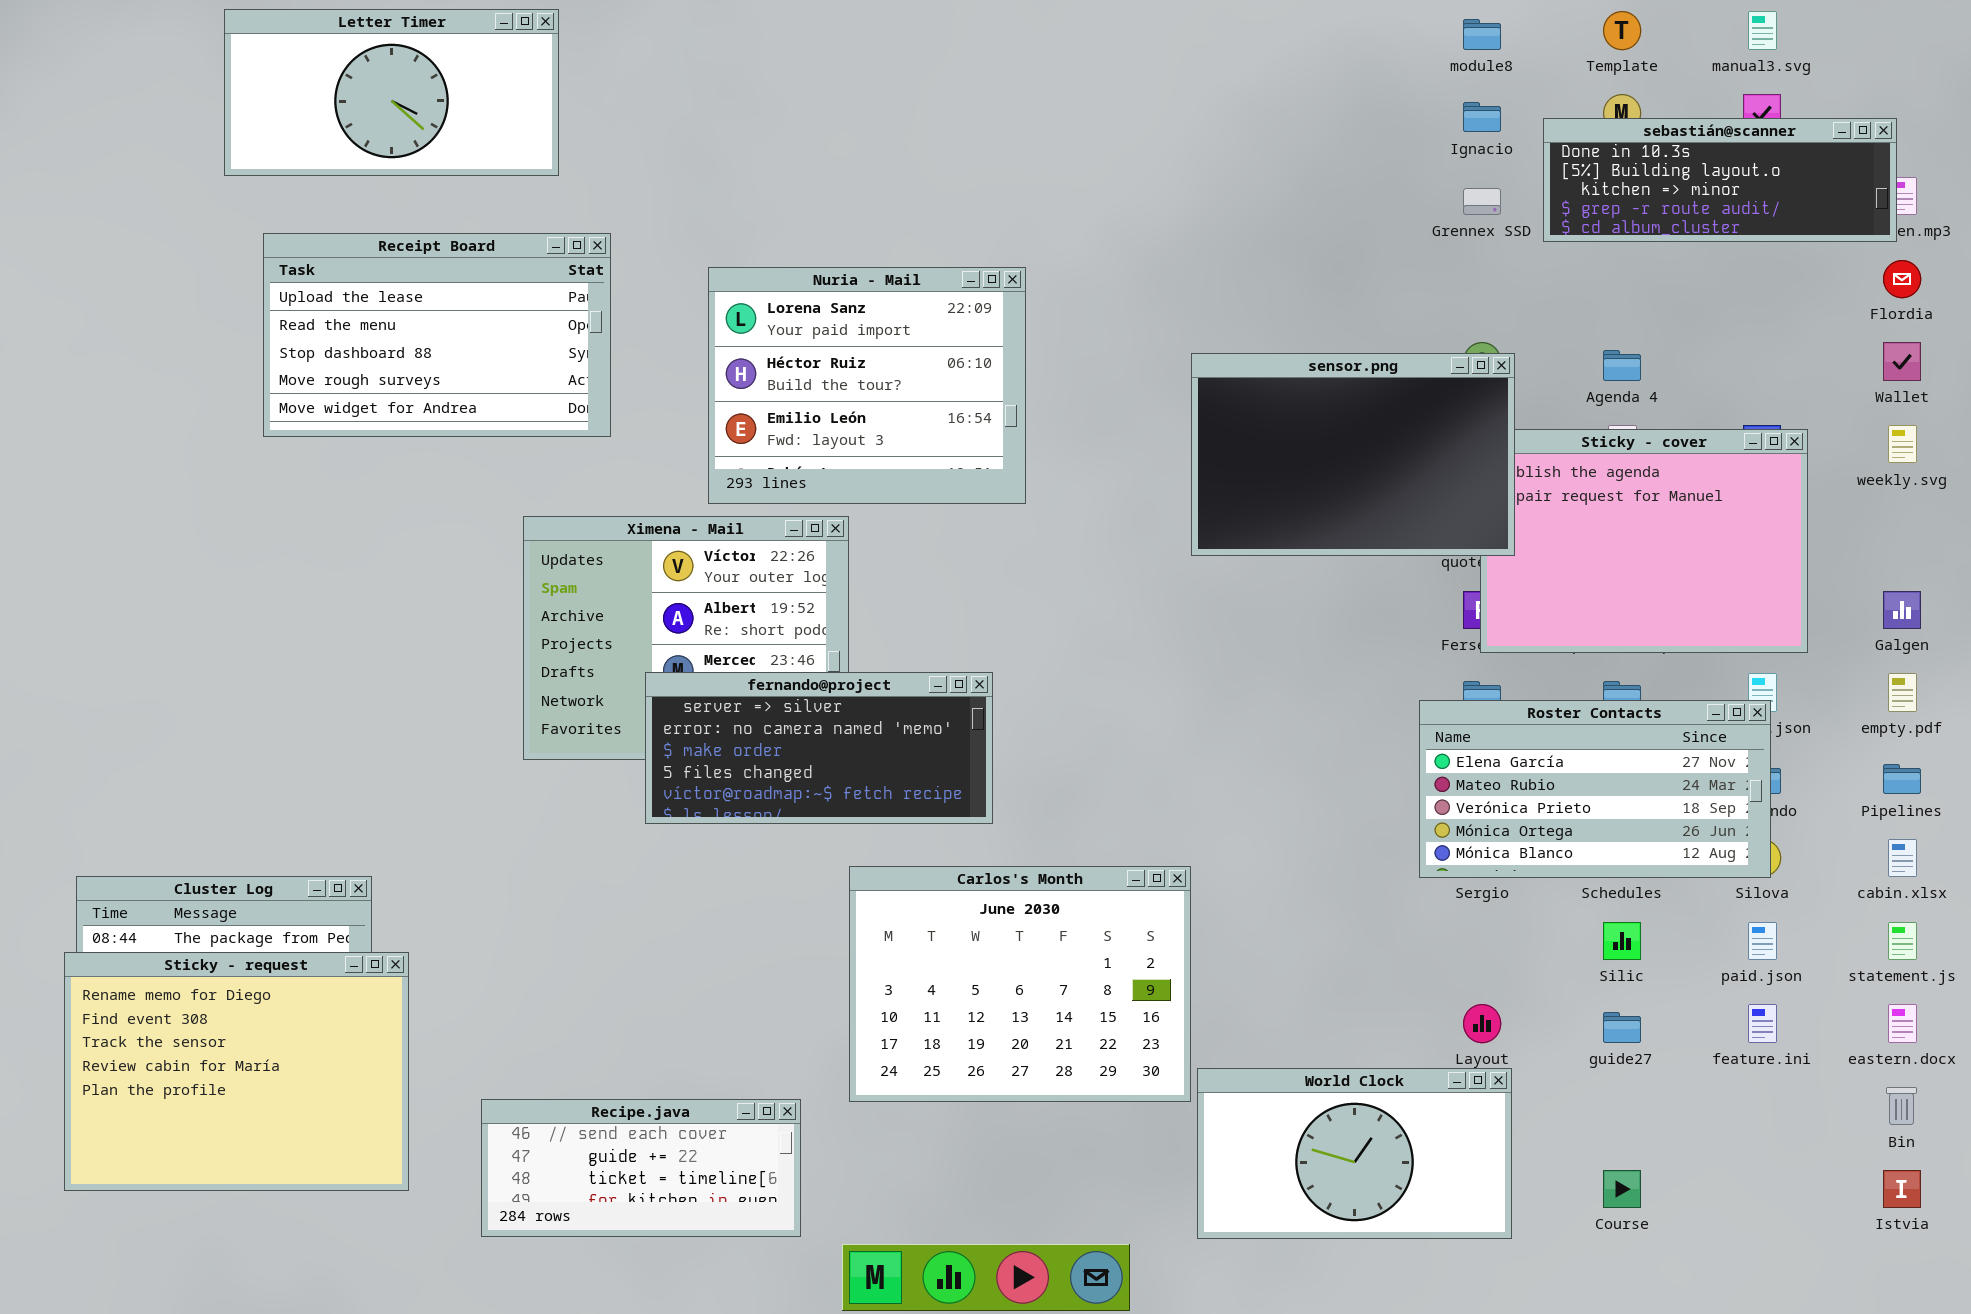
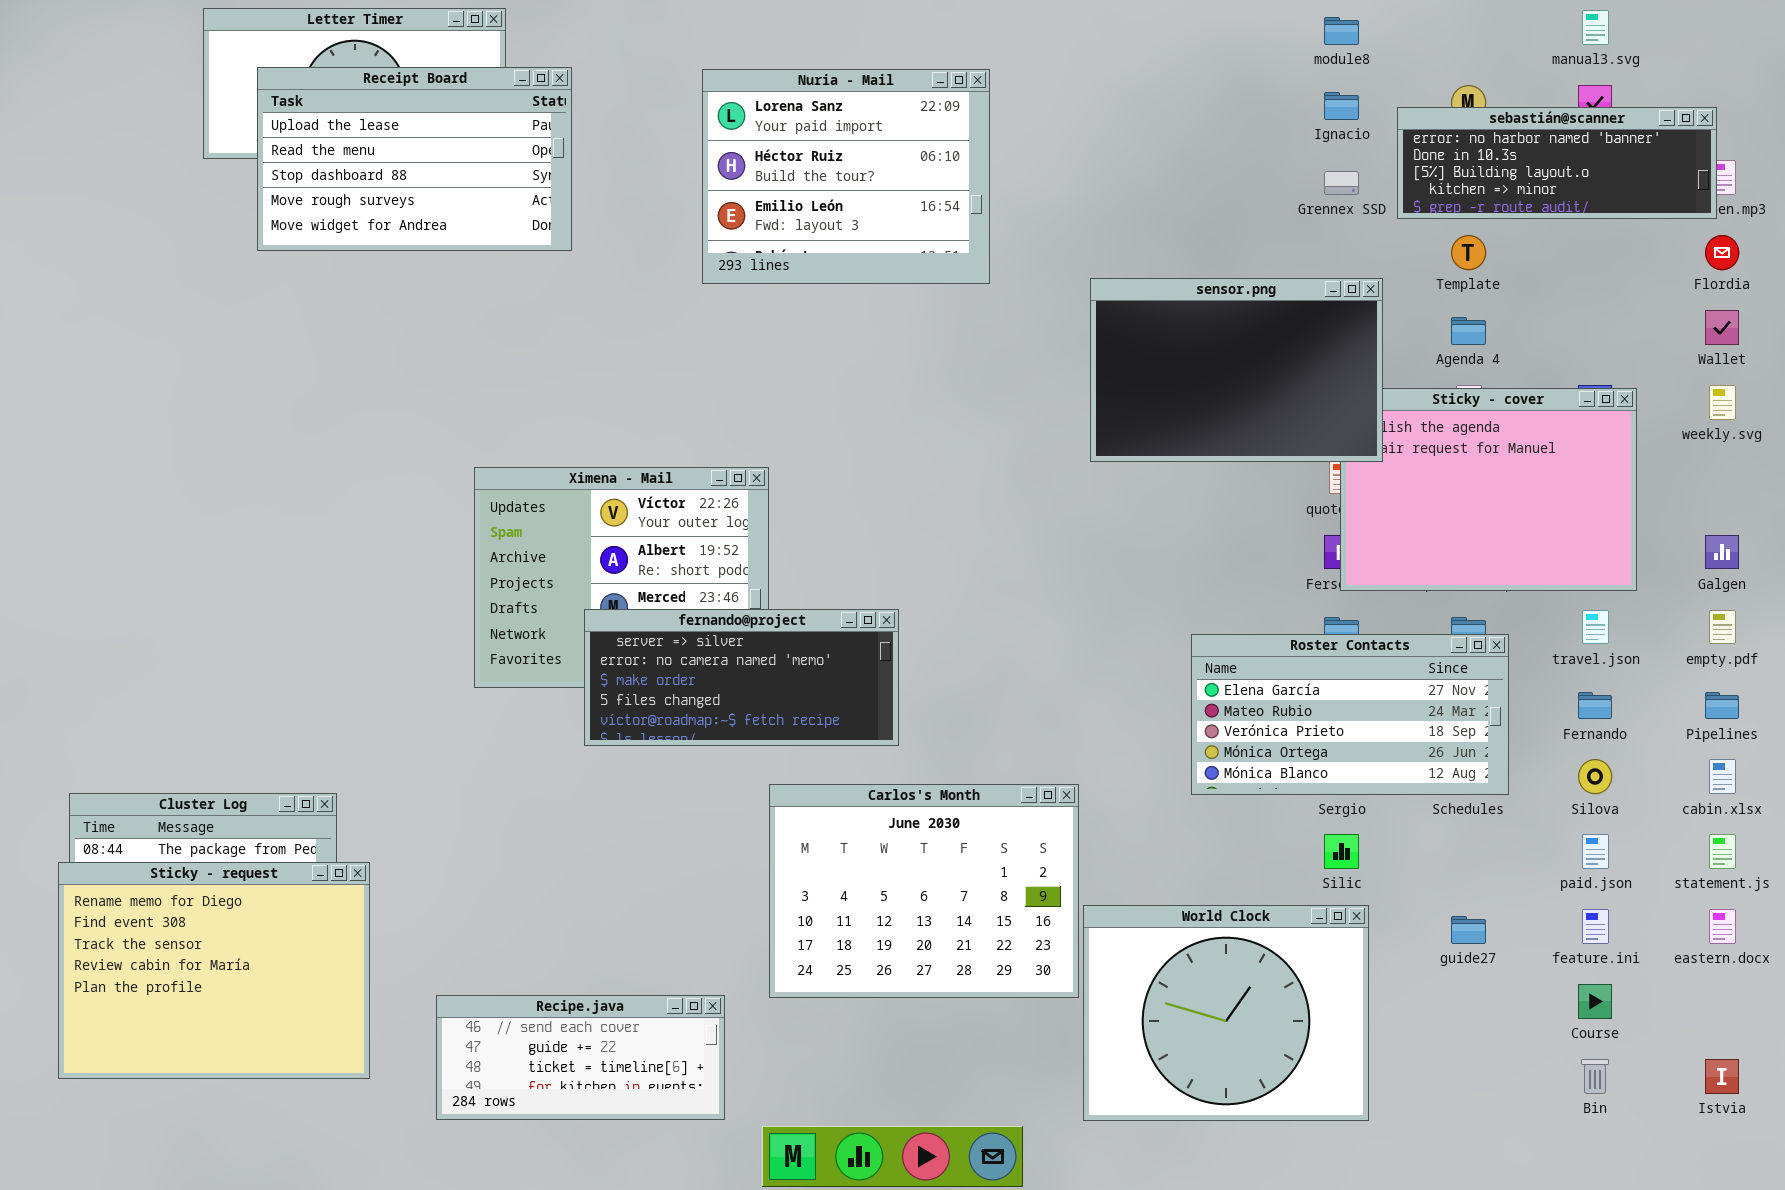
Template: [1603,11,1641,50] -> [1451,235,1486,270], moved
sebastián@scanner: [1543,118,1897,242] -> [1397,107,1717,219], scrolled up 1 row
Receipt Board: [263,233,611,437] -> [257,67,572,251], moved
Nuria - Mail: [708,267,1026,504] -> [702,69,990,284], moved
sensor.png: [1191,353,1515,556] -> [1090,278,1383,462], moved
Roster Contacts: [1419,700,1771,878] -> [1191,634,1509,795], moved
Silic: [1603,922,1641,960] -> [1324,834,1359,869], moved
World Clock: [1197,1068,1512,1239] -> [1083,905,1369,1121], resized
Bin: [1886,1087,1917,1125] -> [1581,1059,1609,1094], moved
Course: [1603,1170,1641,1208] -> [1578,984,1612,1019], moved

